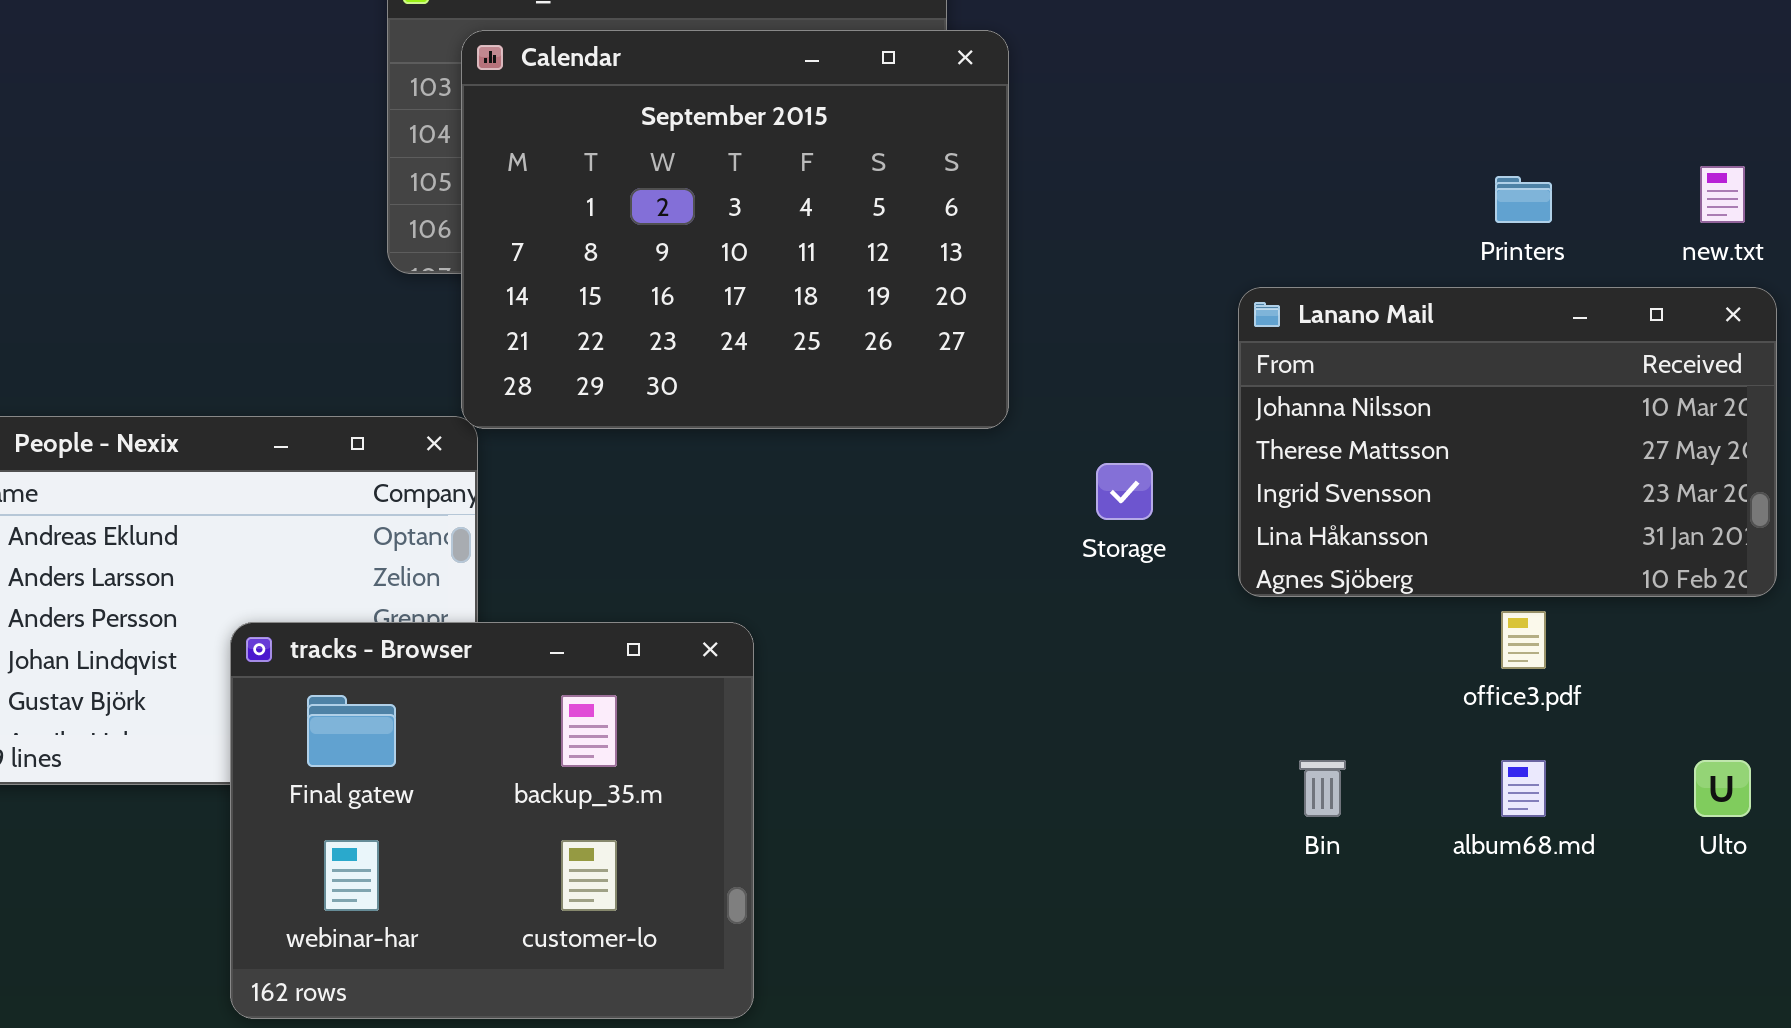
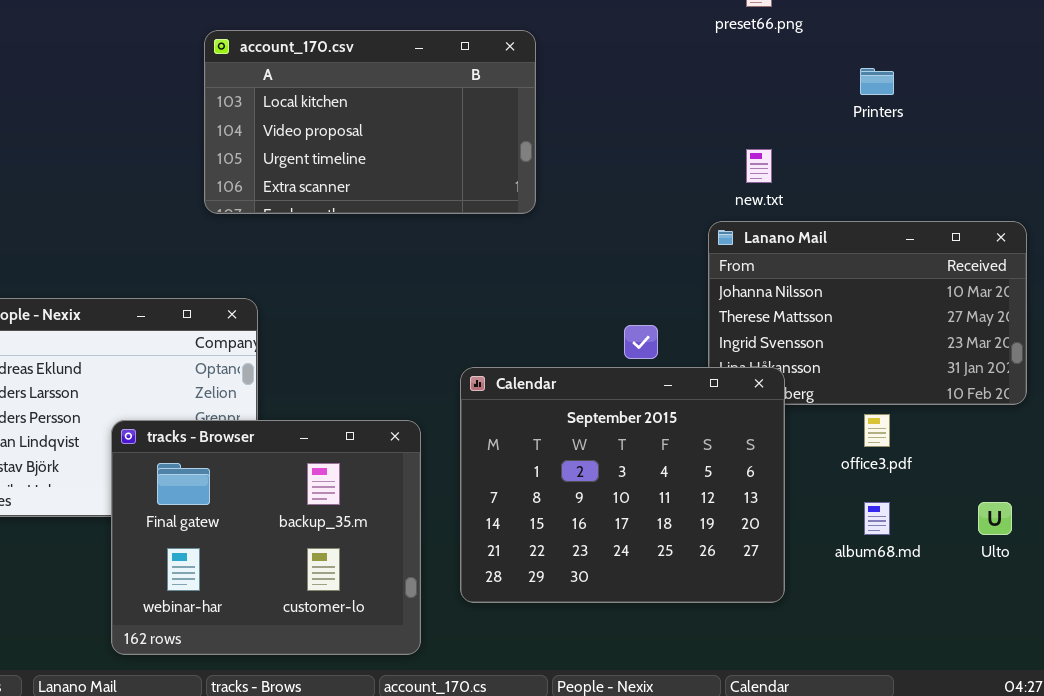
Calendar: [461,30,1009,429] -> [460,367,785,603], moved
new.txt: [1700,166,1745,223] -> [746,149,772,183], moved
Printers: [1495,176,1552,223] -> [860,68,894,95], moved

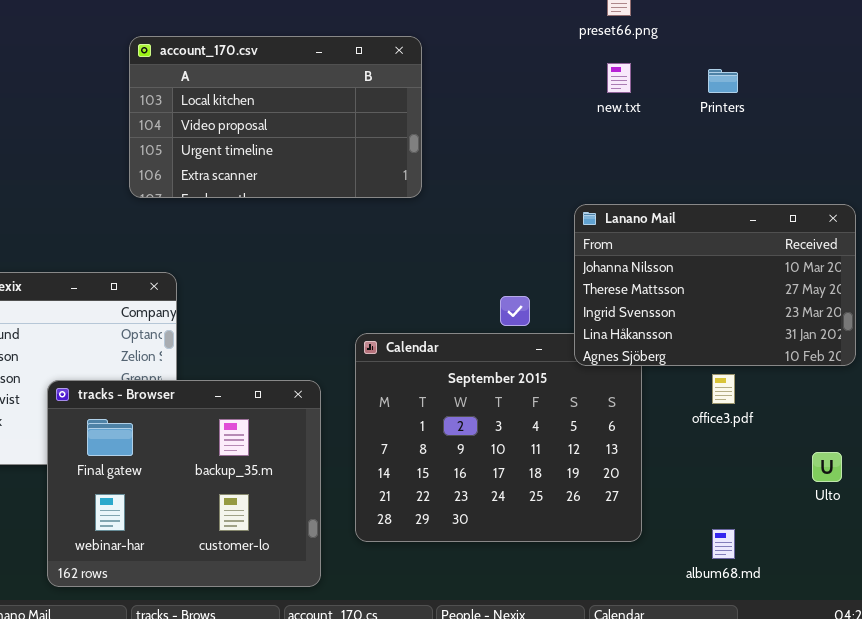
new.txt: [746,149,772,183] -> [607,63,631,93], moved
Lanano Mail: [708,221,1027,405] -> [574,204,856,366], raised
album68.md: [864,502,890,535] -> [712,529,735,559], moved

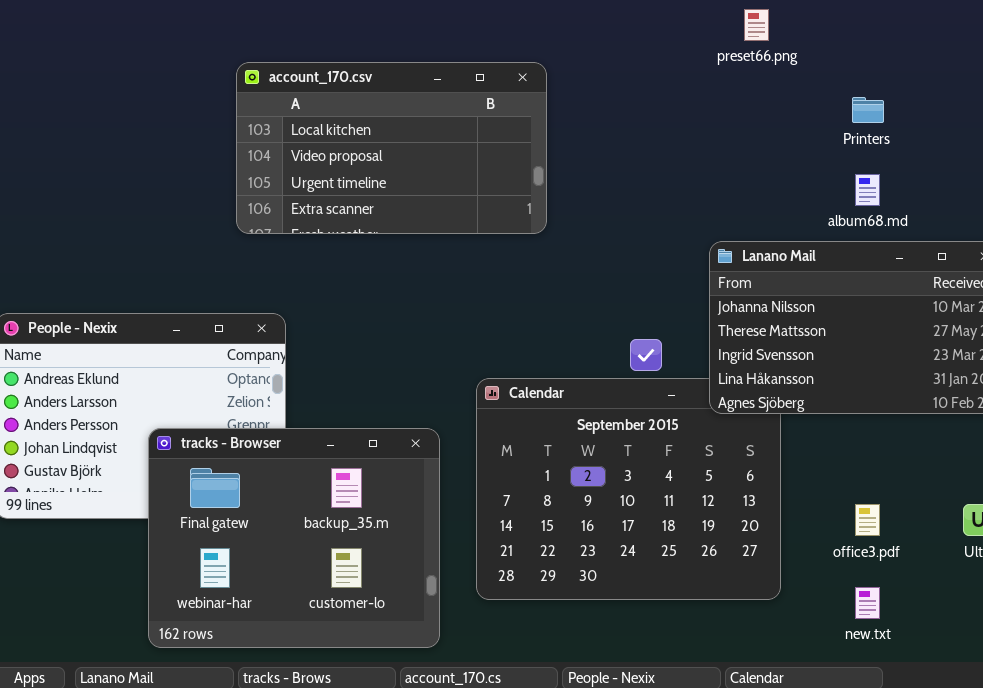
new.txt: [607,63,631,93] -> [855,587,880,619], moved
office3.pdf: [712,374,735,404] -> [855,504,880,536], moved
album68.md: [712,529,735,559] -> [855,174,880,206], moved

